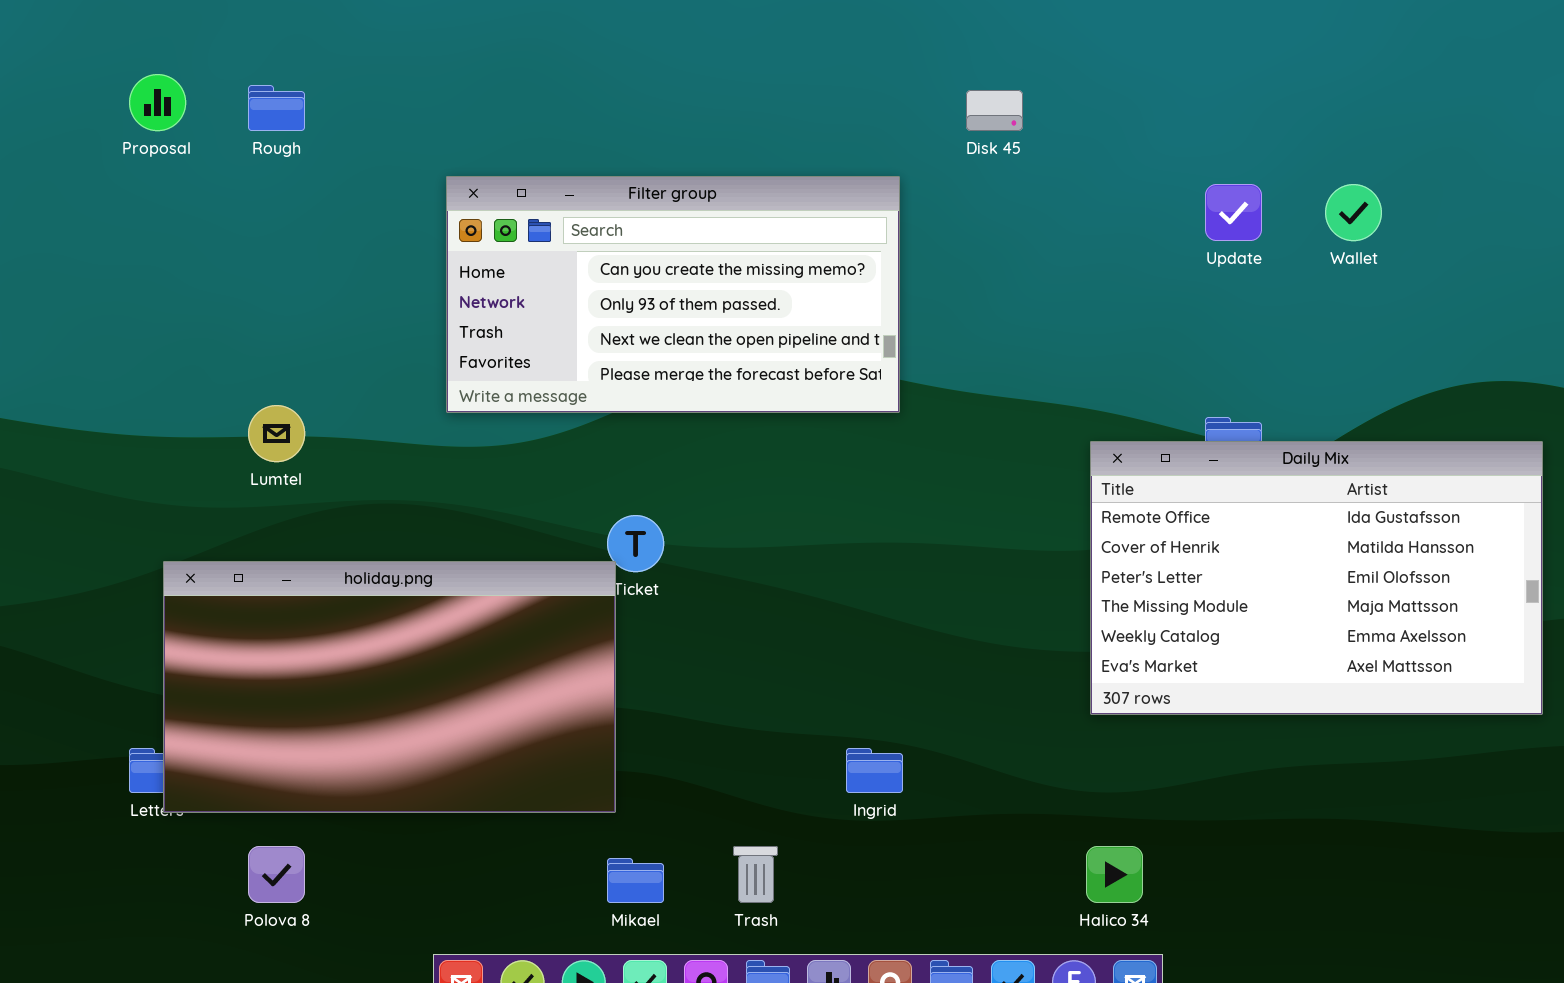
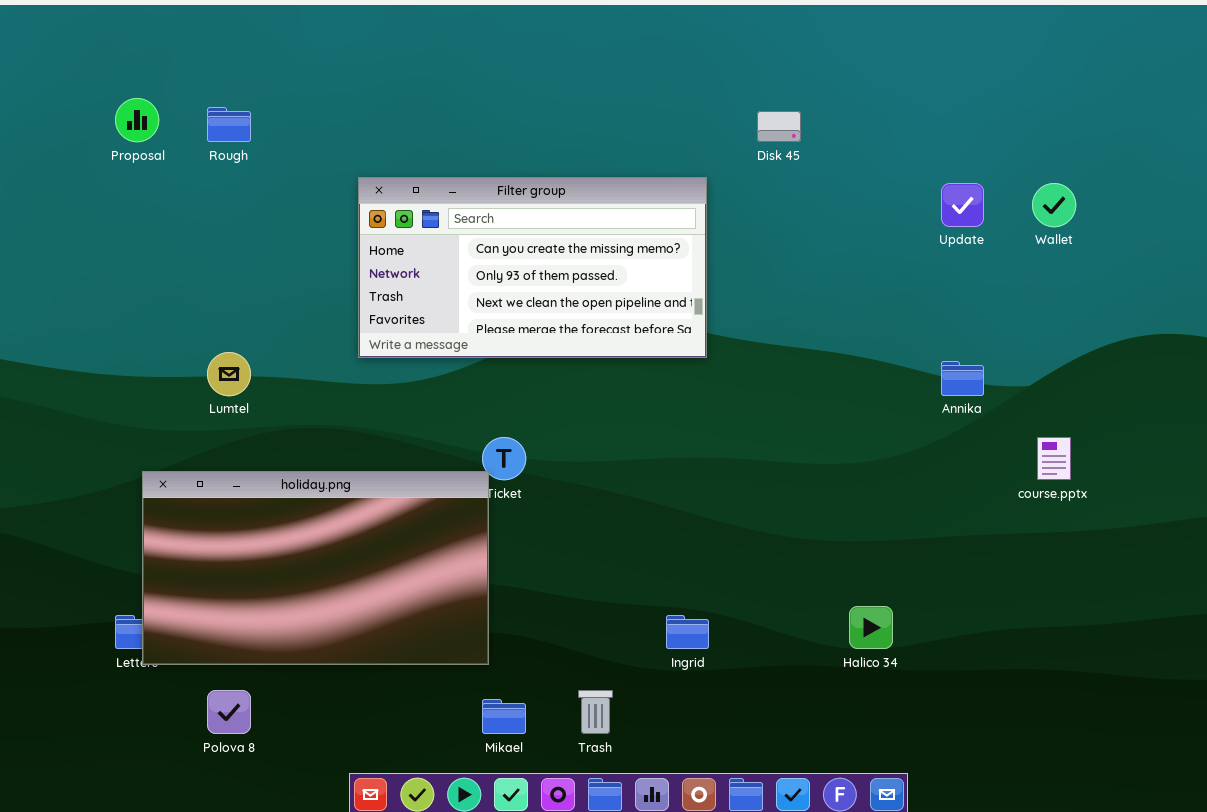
Daily Mix: [1090,441,1543,715] -> none, closed
Halico 34: [1086,846,1143,903] -> [849,606,893,649], moved

